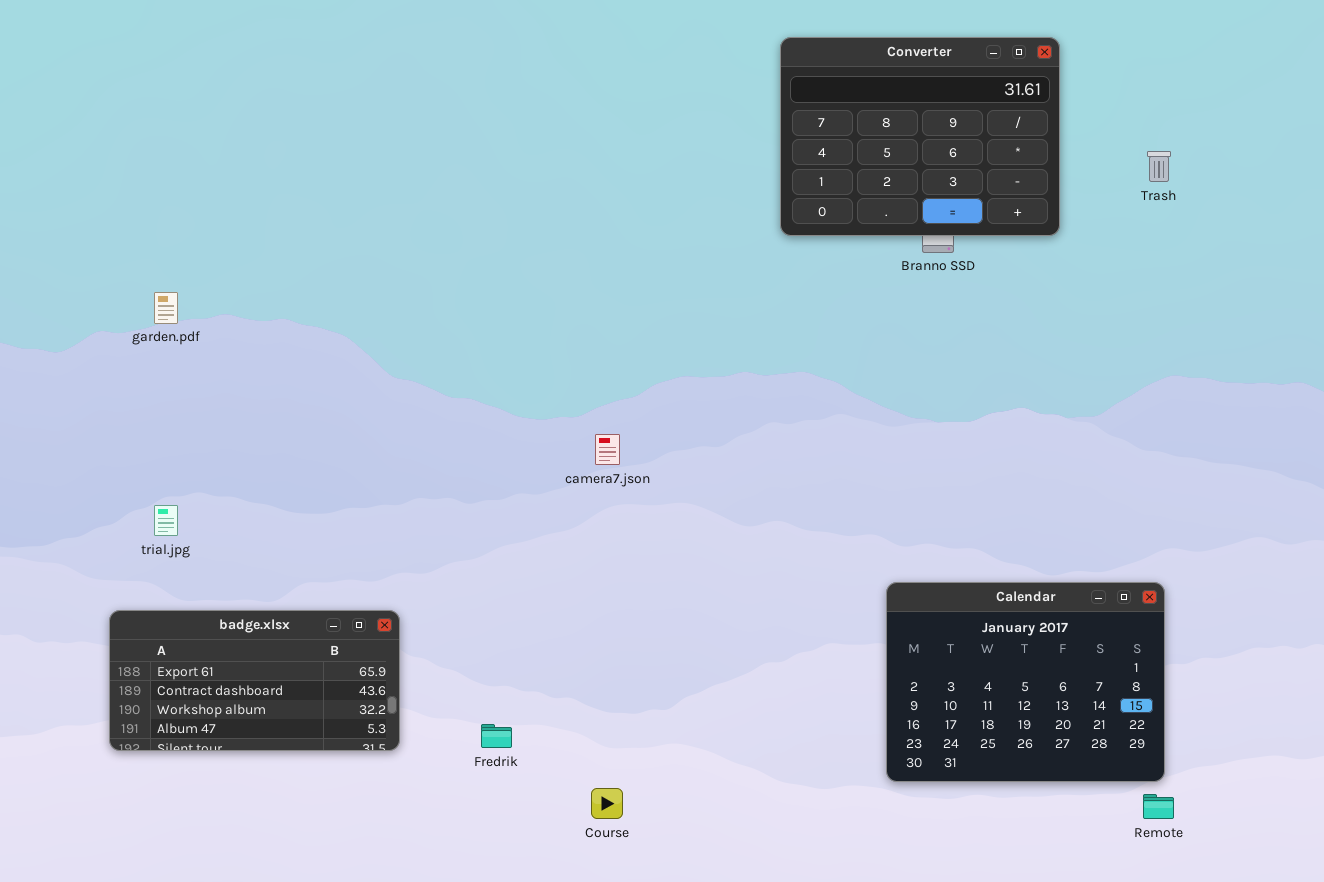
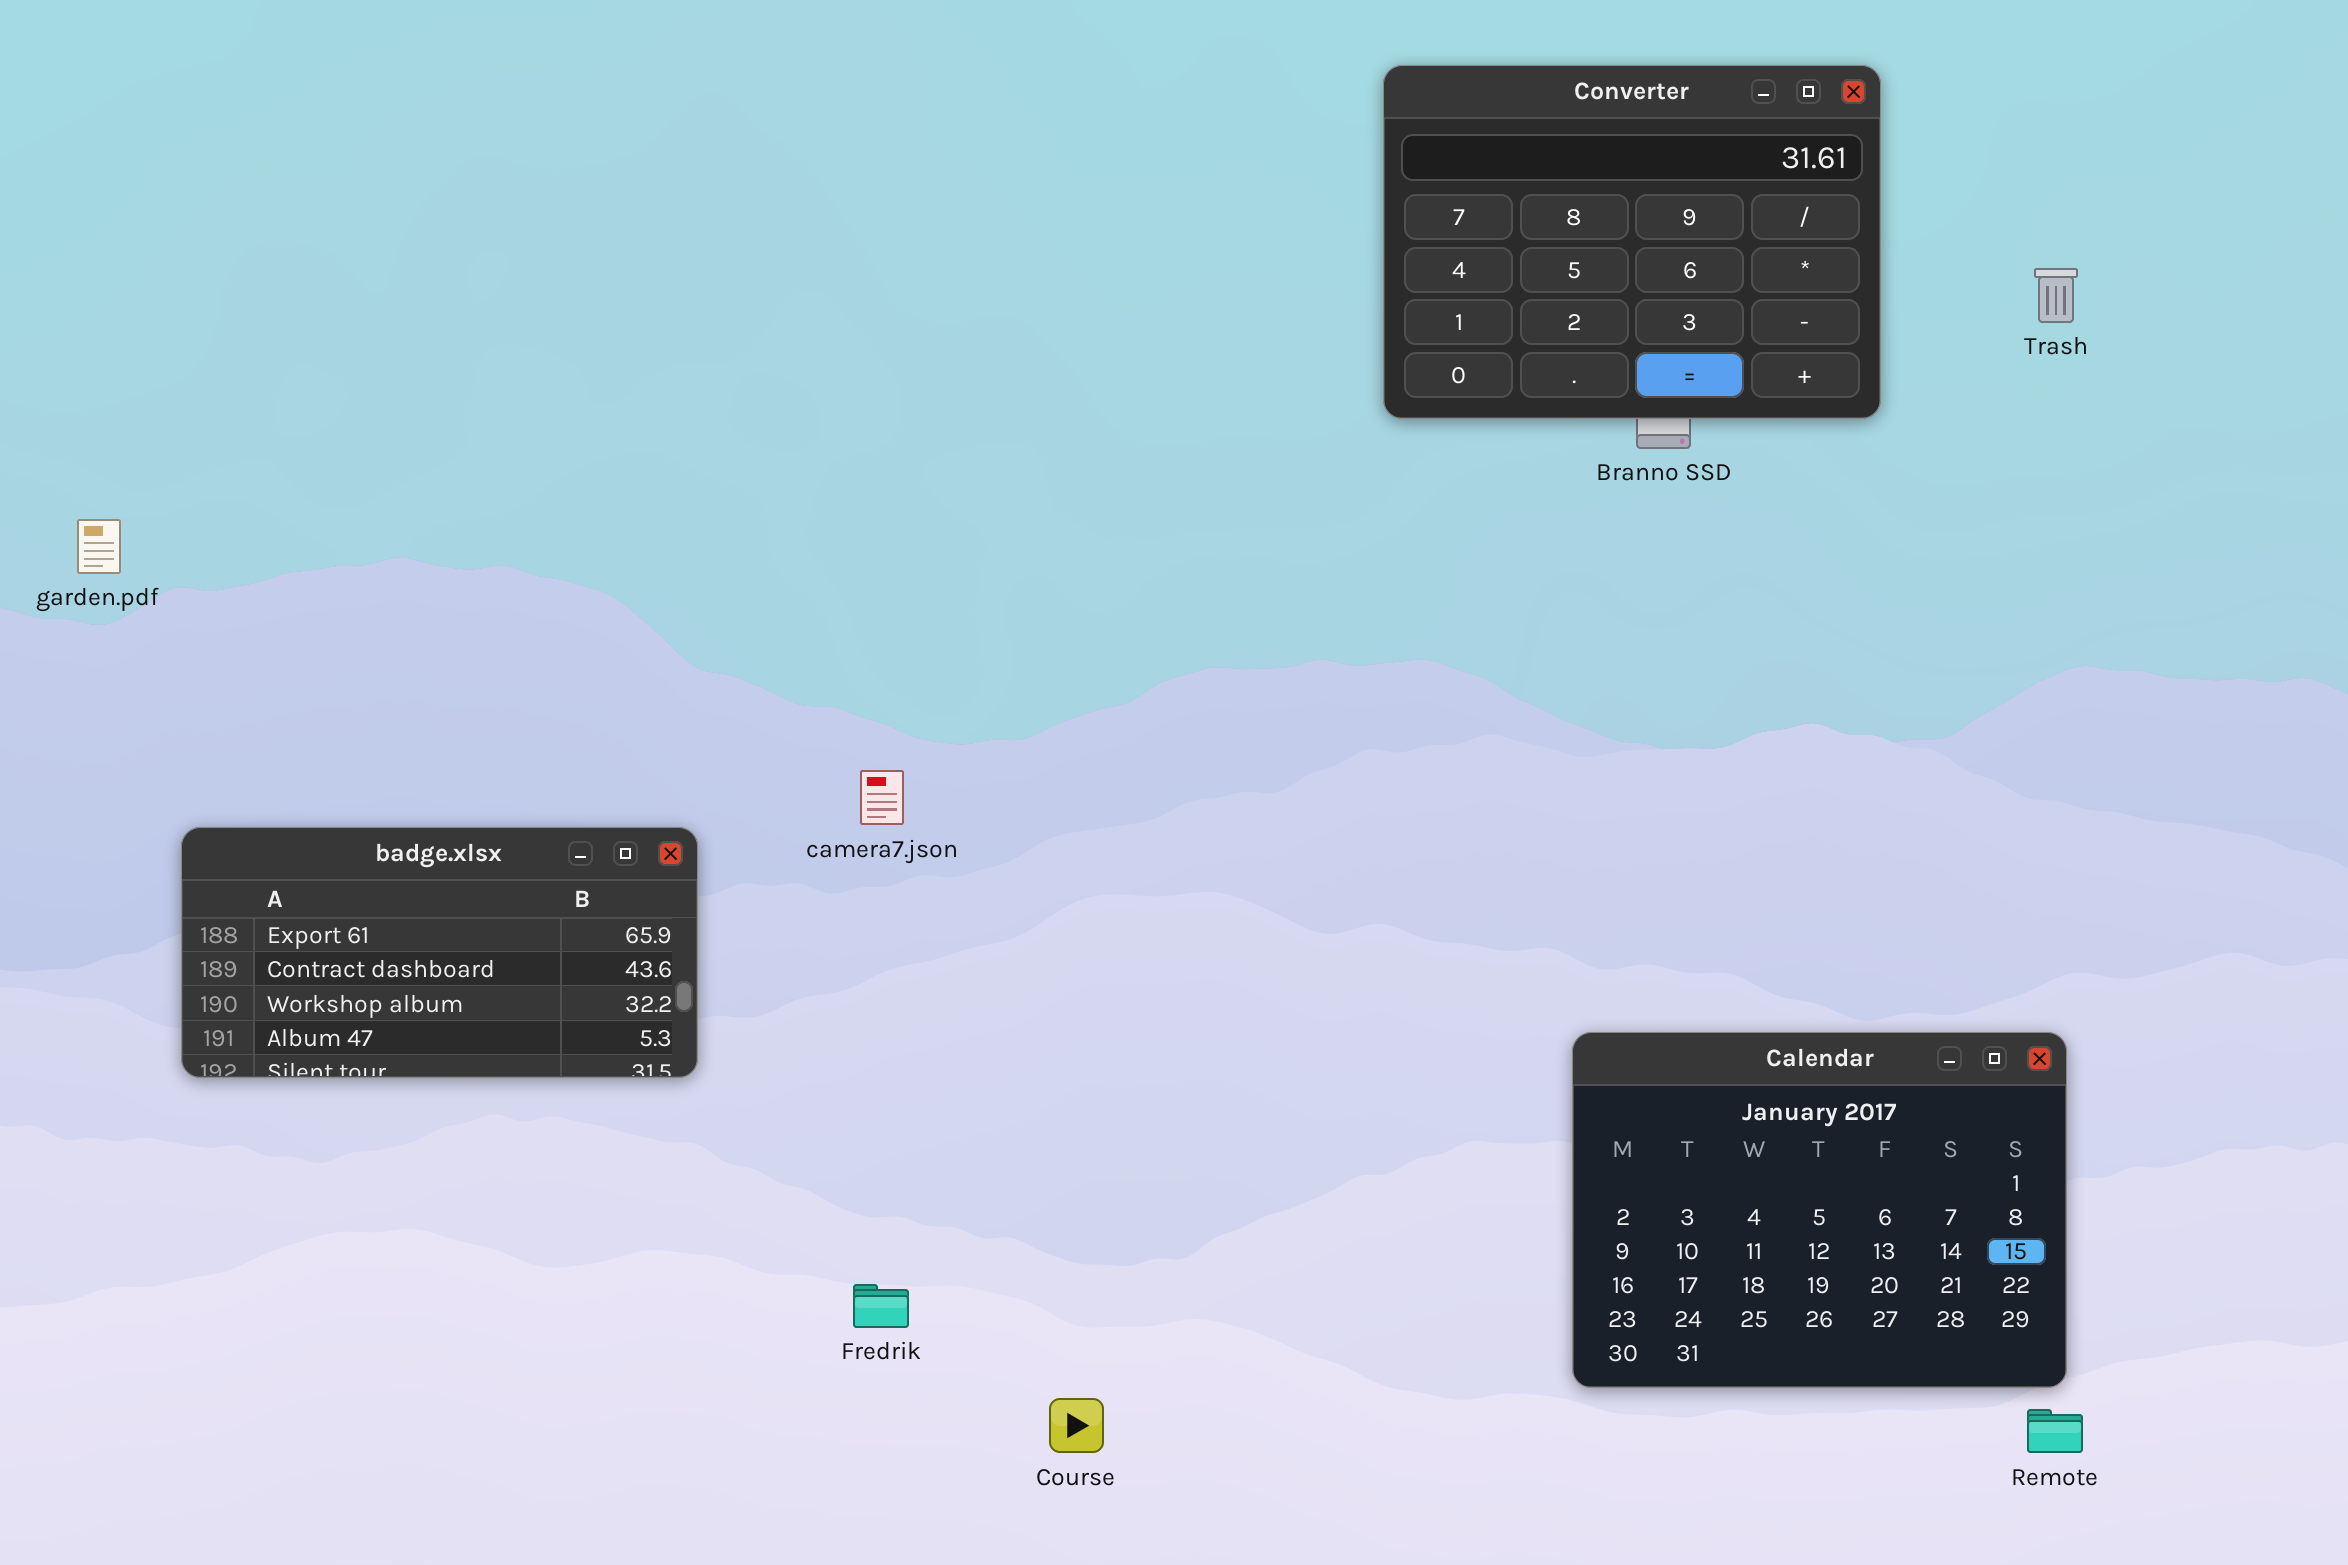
garden.pdf: [154,292,178,324] -> [77,519,121,574], moved
camera7.json: [595,434,620,465] -> [860,770,904,825], moved
badge.xlsx: [109,610,400,751] -> [181,827,698,1078], moved

